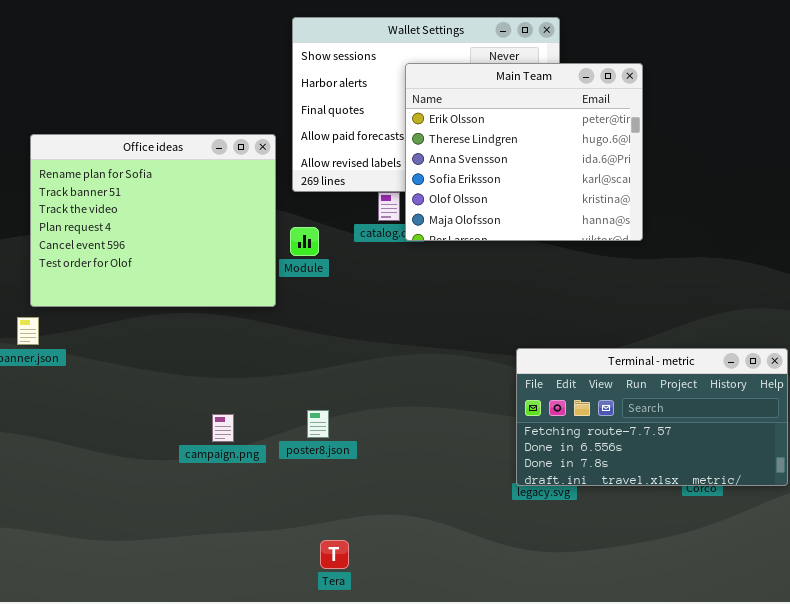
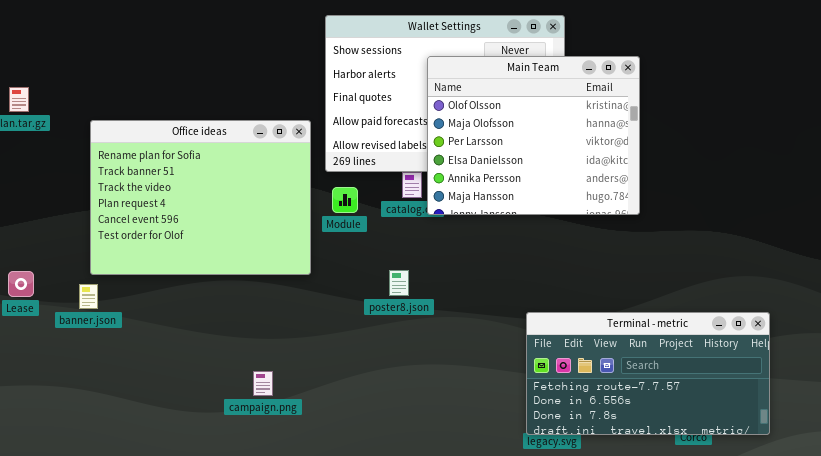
Main Team: [405,63,643,241] -> [427,56,640,215], scrolled down 4 rows
Module: [290,227,319,256] -> [332,187,358,213], moved
poster8.json: [307,410,329,438] -> [389,270,409,296], moved

